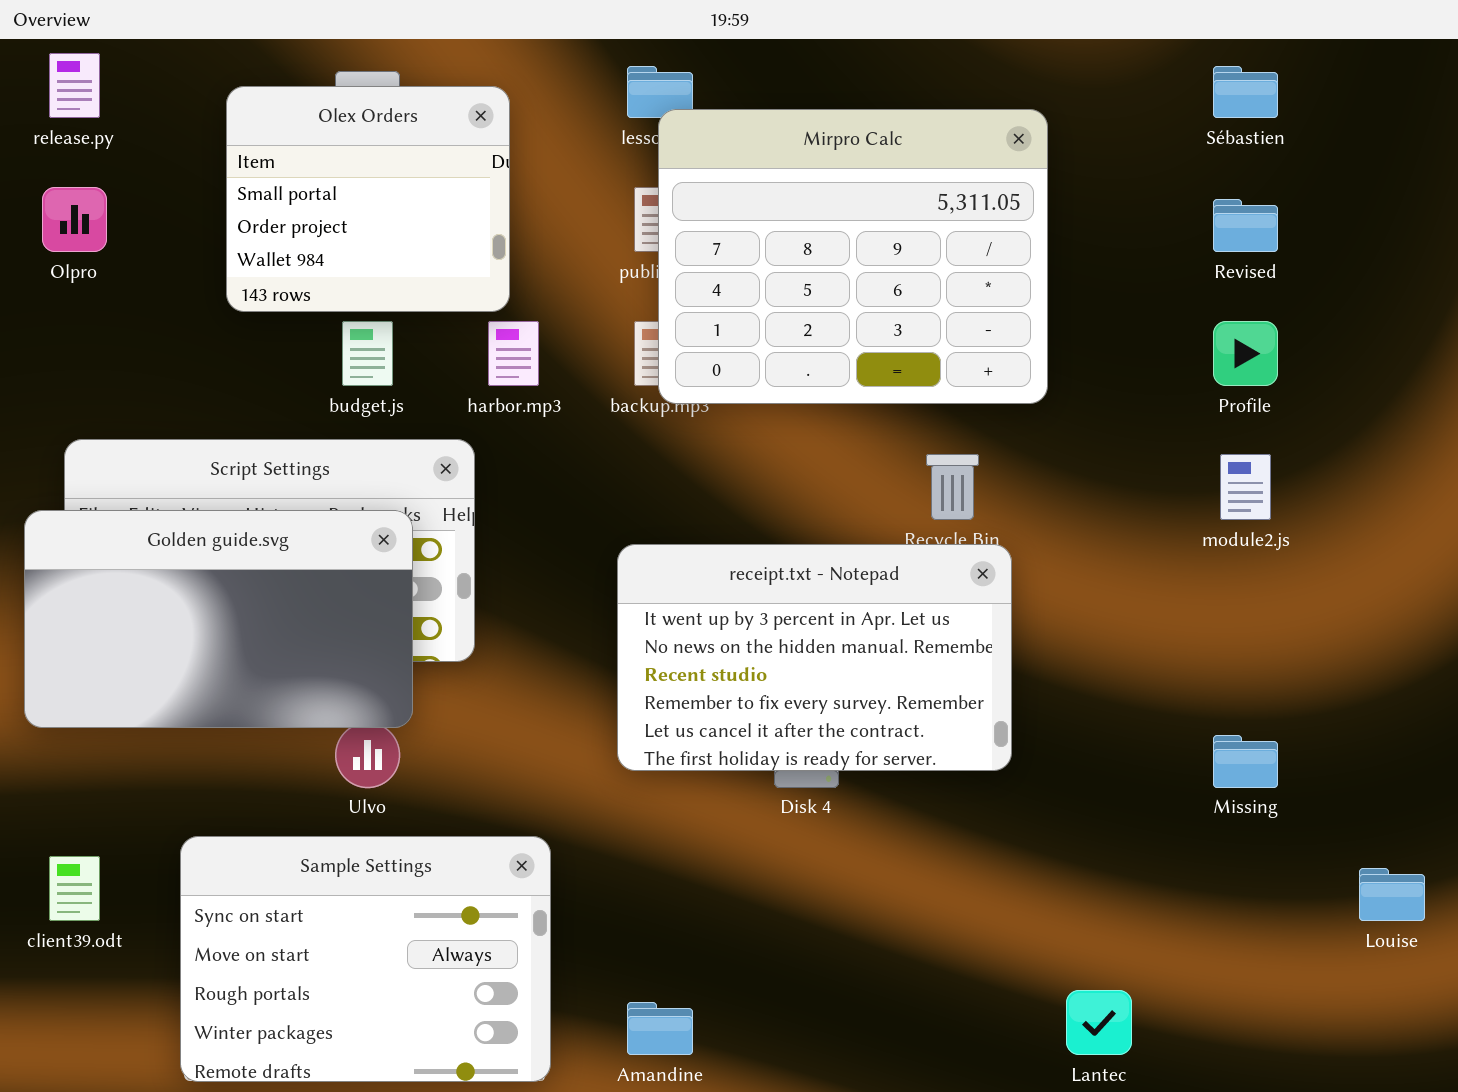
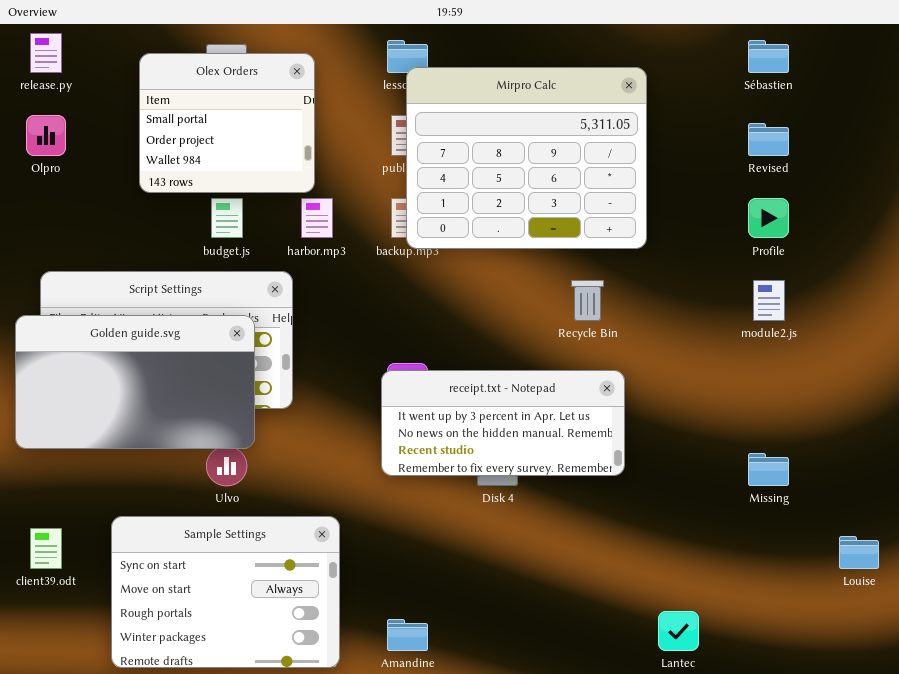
receipt.txt - Notepad: [617,544,1012,771] -> [381,370,625,476], resized

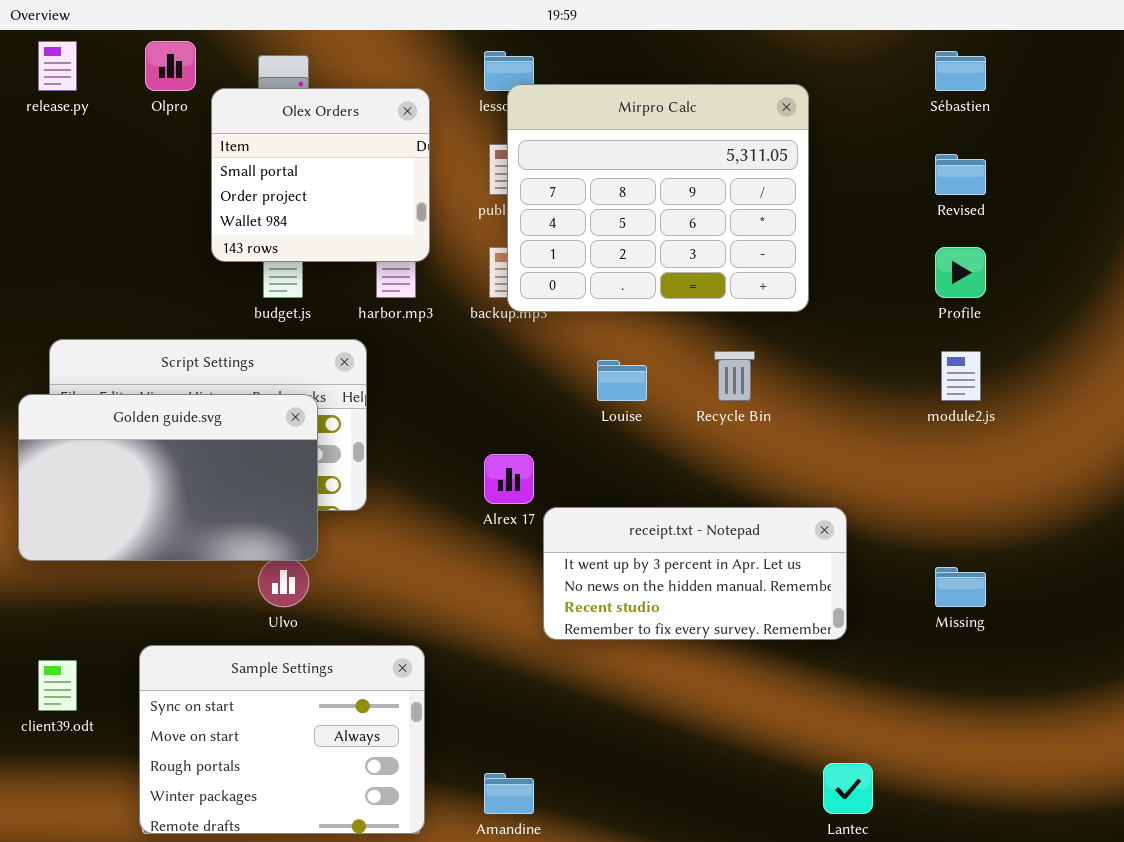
Olex Orders: [139,53,315,193] -> [211,88,430,262], moved
Olpro: [26,115,66,156] -> [145,41,196,91], moved
receipt.txt - Notepad: [381,370,625,476] -> [543,507,847,640], moved
Louise: [839,536,879,569] -> [597,360,647,401], moved

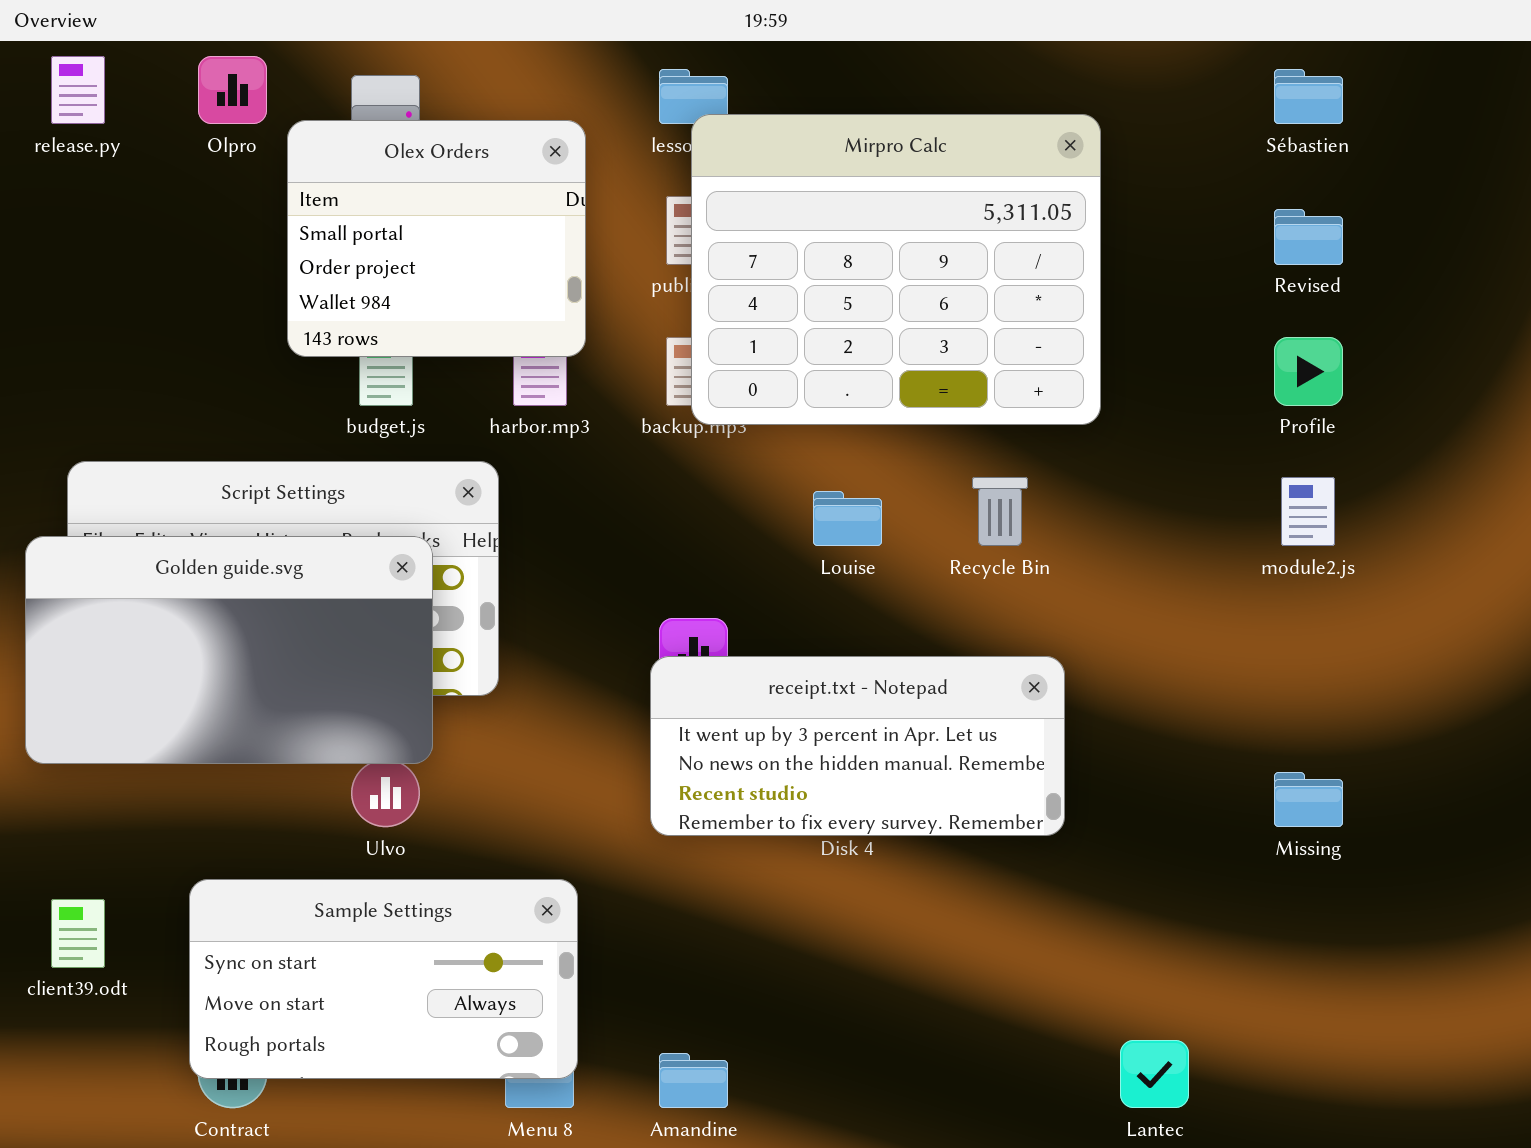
receipt.txt - Notepad: [543,507,847,640] -> [650,656,1065,836], moved
Sample Settings: [139,645,425,834] -> [189,879,578,1079], resized

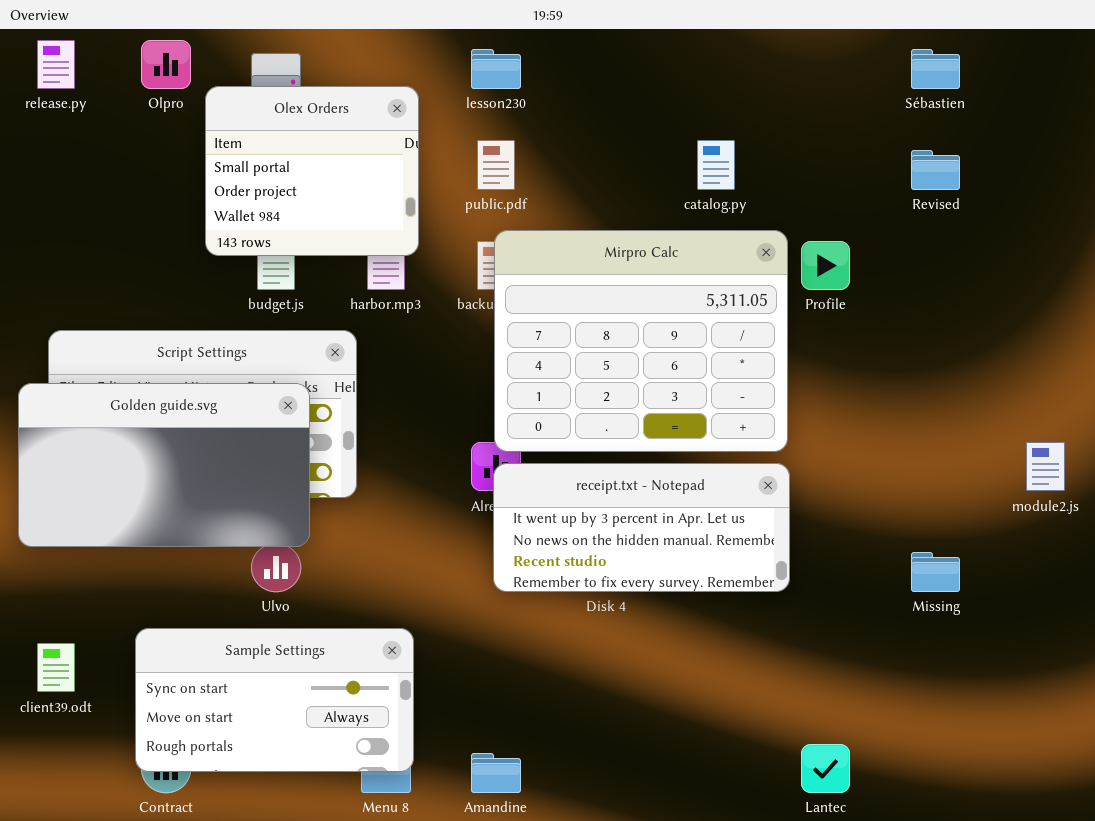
Mirpro Calc: [691,114,1101,425] -> [494,230,788,452], moved
Profile: [1274,337,1343,406] -> [801,241,850,290], moved
module2.js: [1281,477,1335,546] -> [1026,442,1065,491], moved
receipt.txt - Notepad: [650,656,1065,836] -> [493,463,790,592], moved

